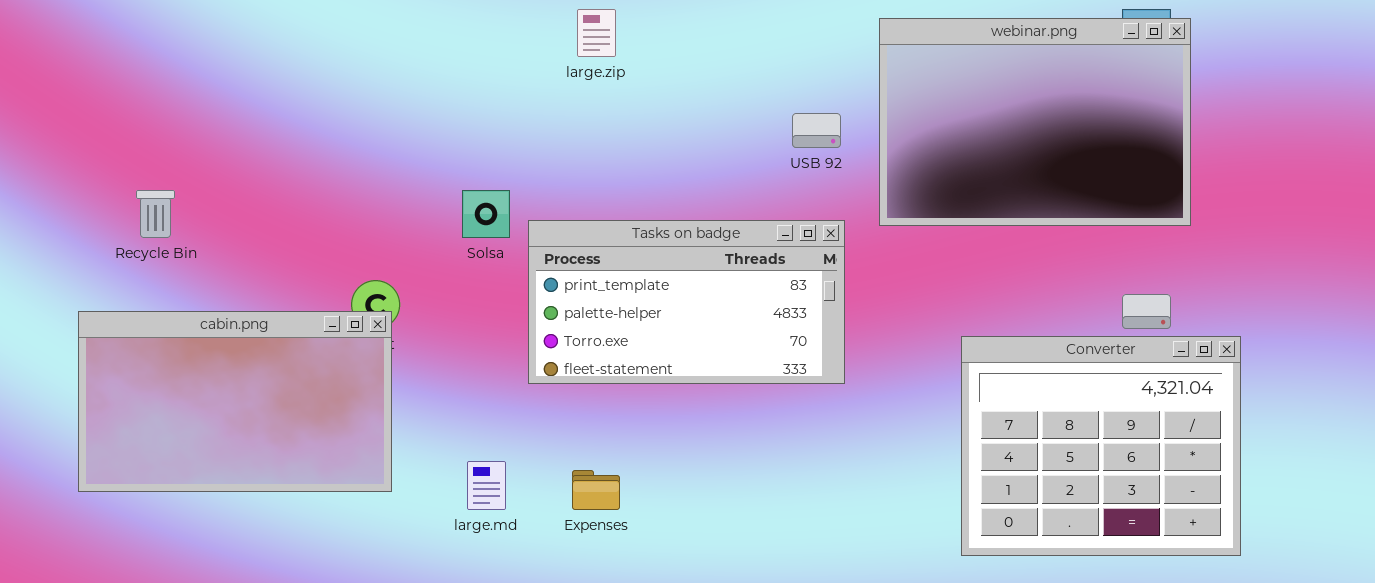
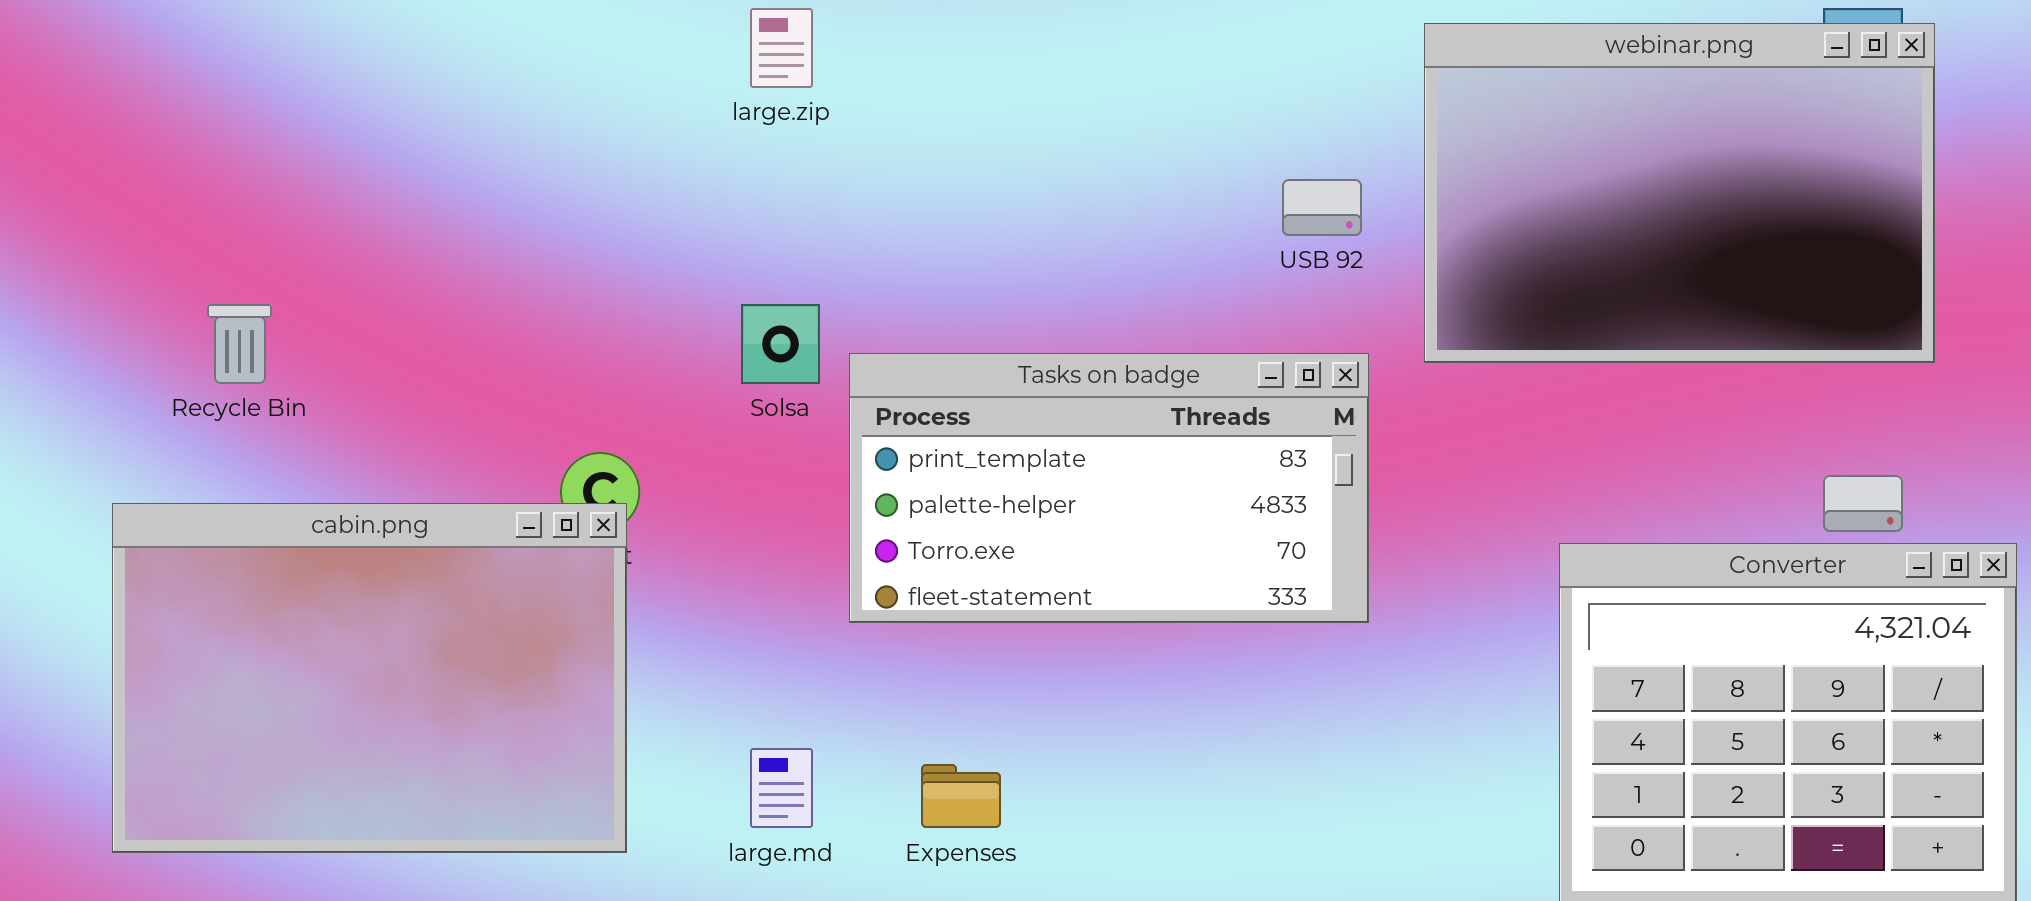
large.zip: [577,9,616,57] -> [750,8,813,88], moved
cabin.png: [78,311,392,492] -> [112,503,627,853], resized

